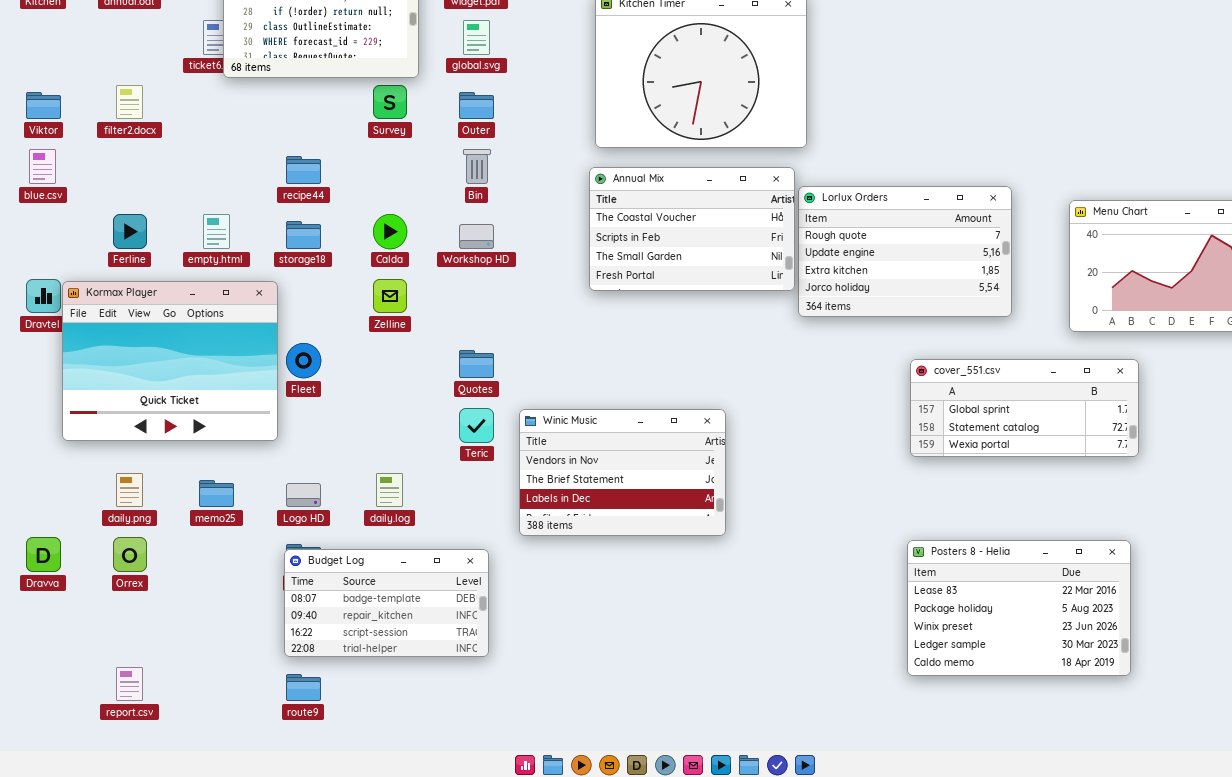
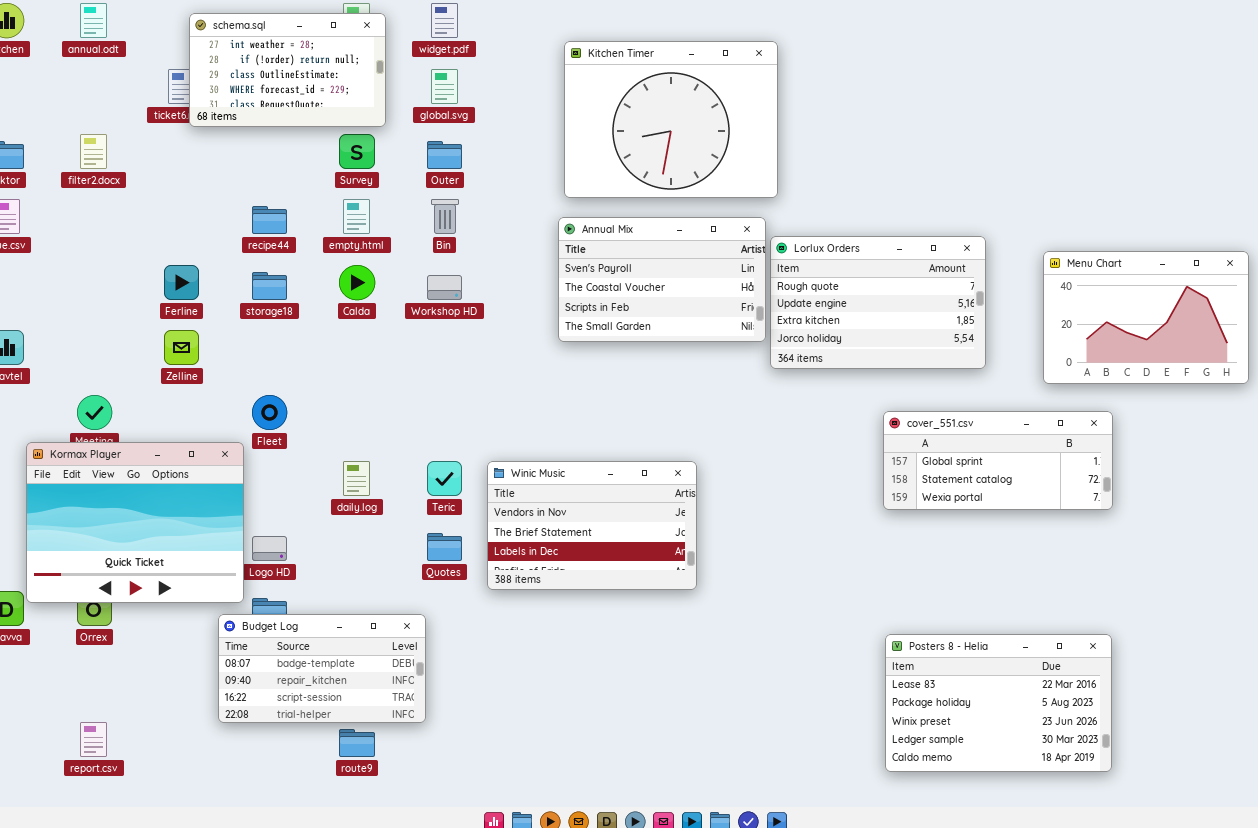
Annual Mix: [589,167,795,291] -> [558,217,766,342], scrolled up 1 row
Ferline: [113,214,147,249] -> [164,265,199,300], moved
empty.html: [203,214,230,249] -> [343,199,370,234], moved
Zelline: [373,279,407,313] -> [164,330,199,365], moved
Kormax Player: [62,281,278,441] -> [26,442,244,603], moved
Quotes: [459,350,494,378] -> [427,533,462,561], moved
daily.log: [376,473,403,507] -> [343,461,370,496], moved
Posters 8 - Helia: [907,540,1131,676] -> [885,634,1112,772], moved
Budget Log: [284,549,489,657] -> [218,614,426,723], moved
route9: [286,674,321,701] -> [339,729,375,757], moved

